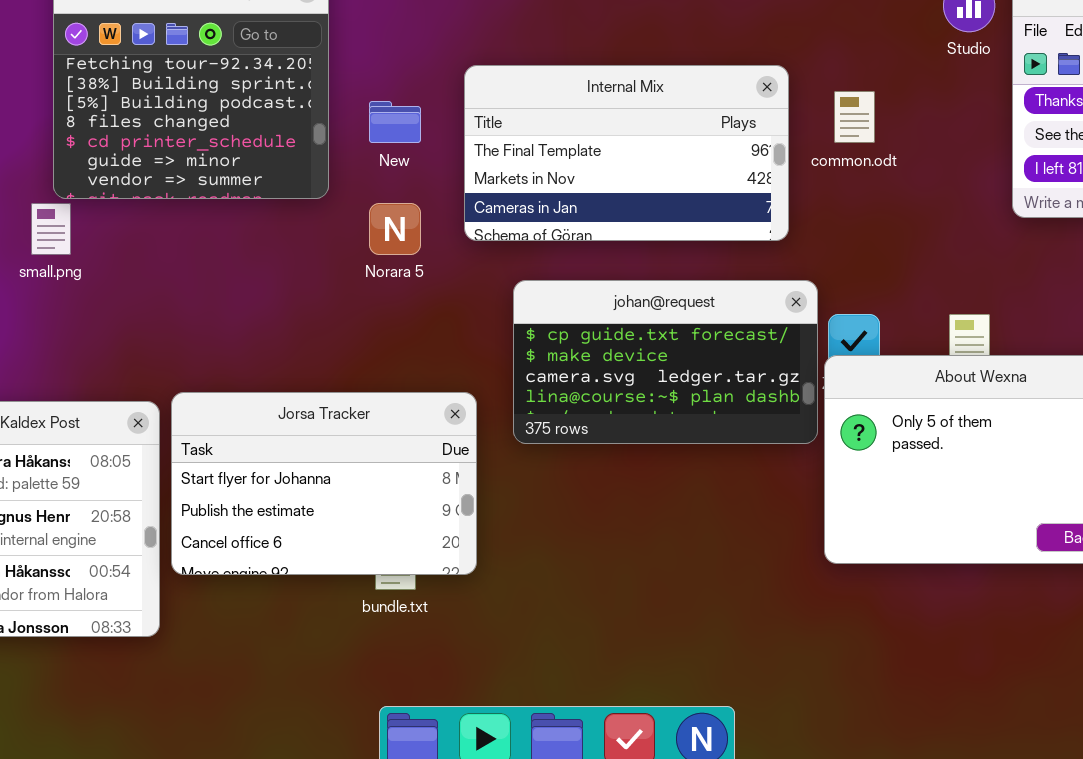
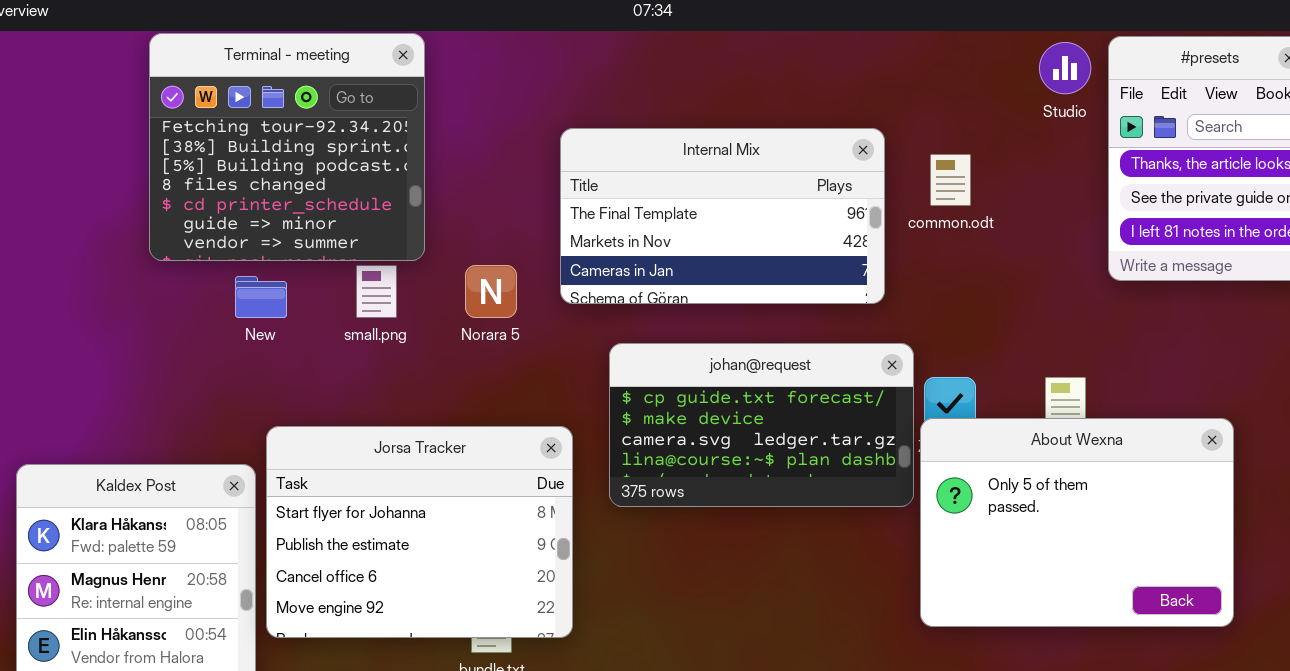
New: [369,101,421,143] -> [235,276,287,318], moved
small.png: [31,203,71,255] -> [356,265,397,318], moved
Jorsa Tracker: [171,392,477,575] -> [266,426,573,638], resized

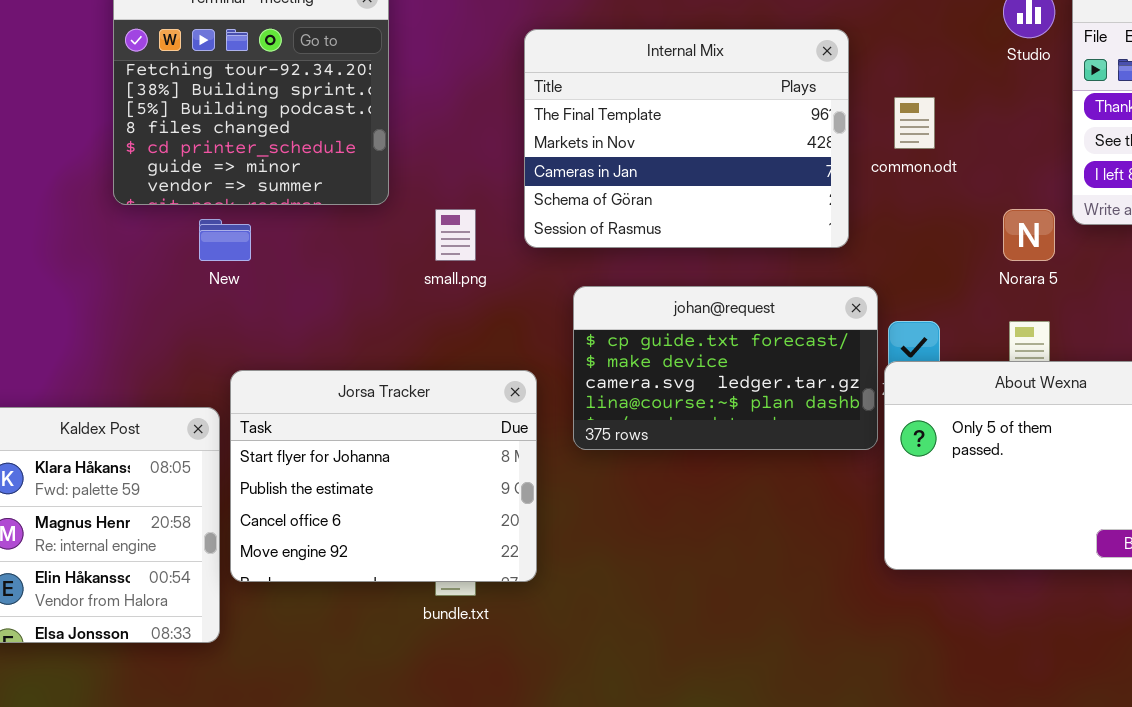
Internal Mix: [560,128,885,304] -> [524,29,849,248], resized
small.png: [356,265,397,318] -> [435,209,476,261], moved
Norara 5: [465,265,517,318] -> [1003,209,1055,261], moved

